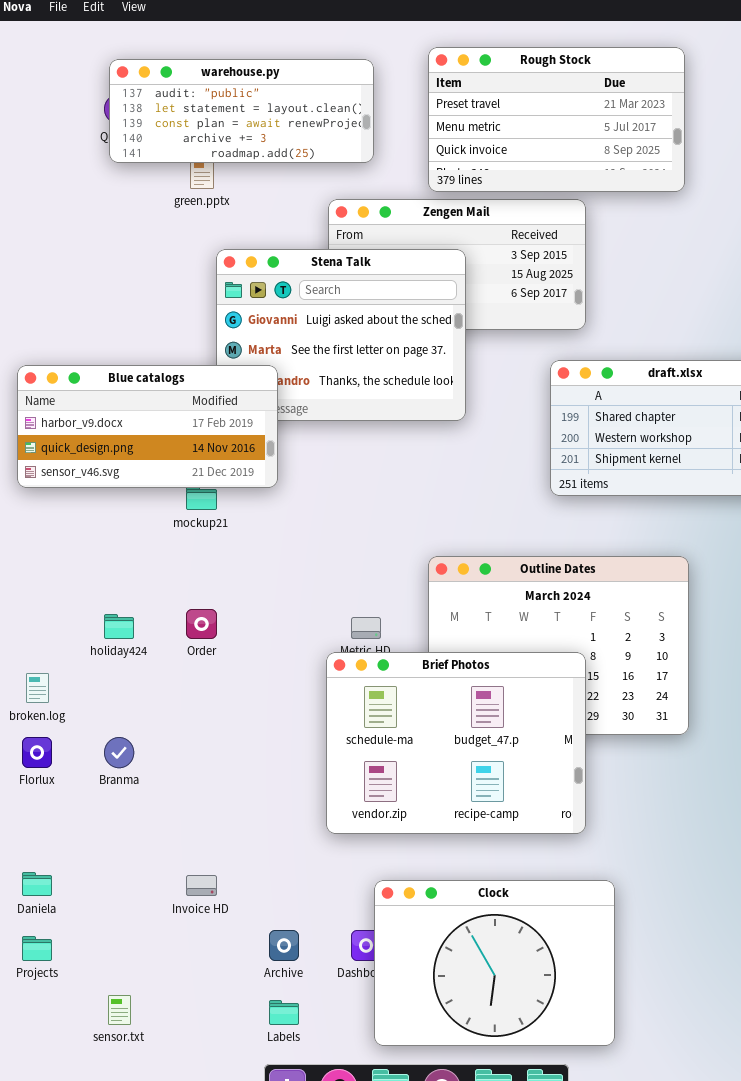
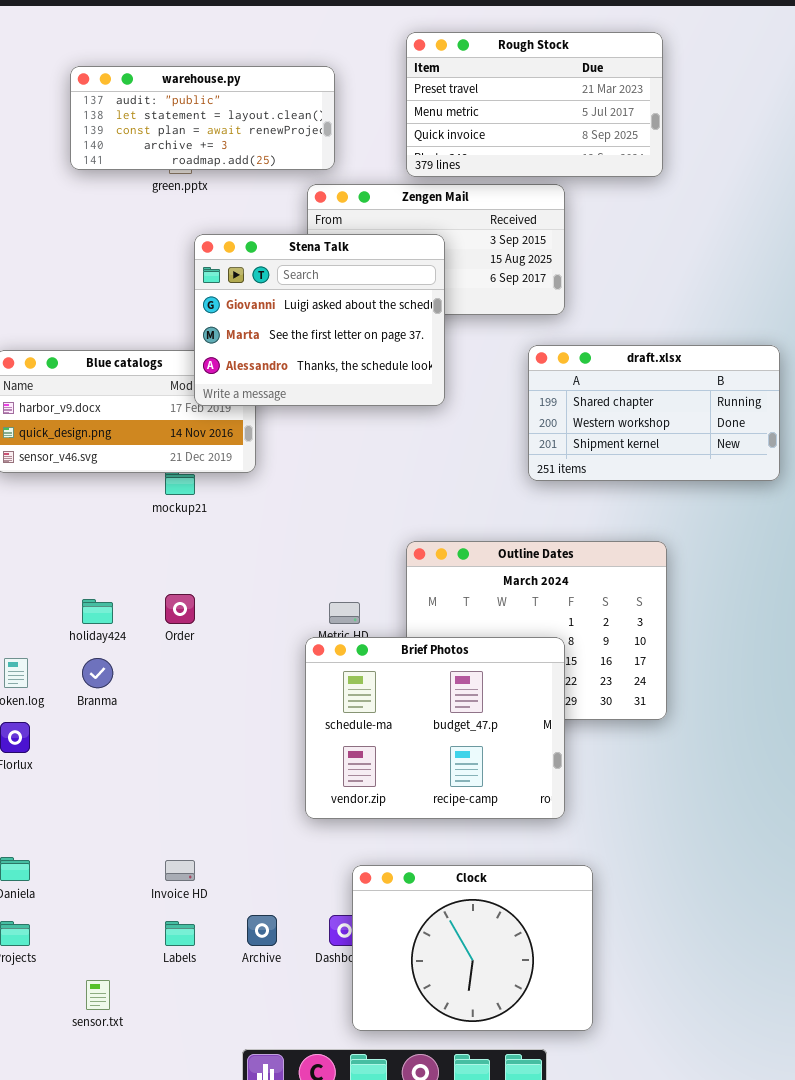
warehouse.py: [109,59,374,163] -> [70,66,335,170], moved
Stena Talk: [216,249,466,421] -> [194,234,445,406], raised
Branma: [104,737,134,768] -> [82,658,113,688], moved
Labels: [269,1000,299,1025] -> [165,921,195,946], moved

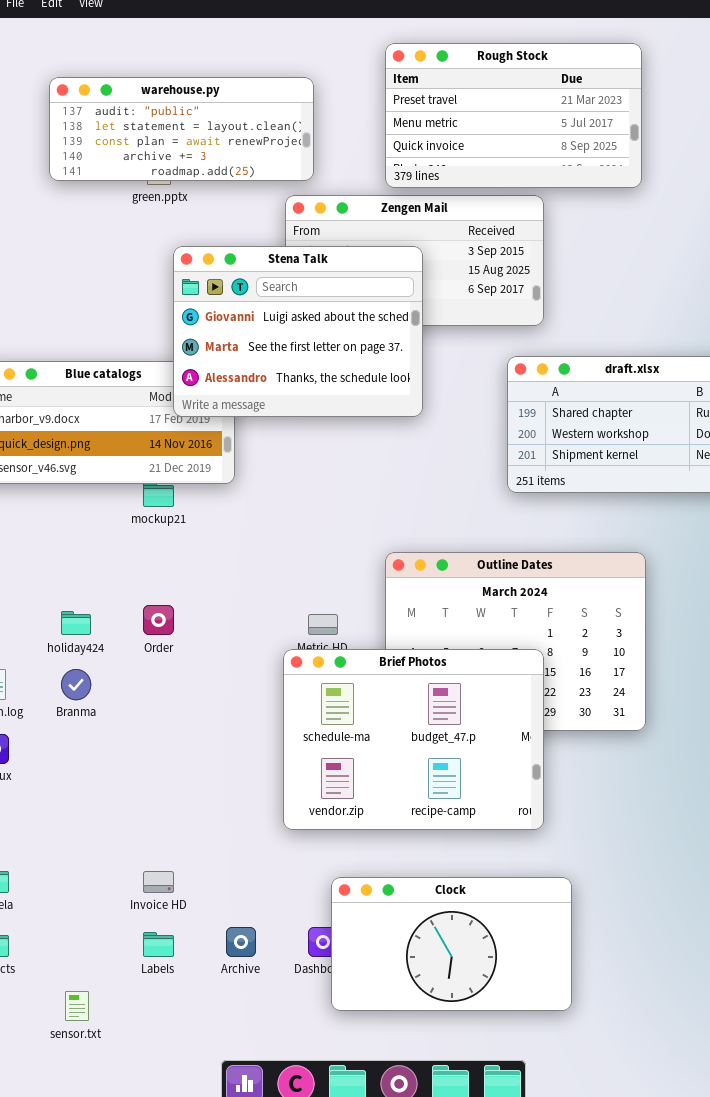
Clock: [352,865,593,1031] -> [331,877,572,1011], resized

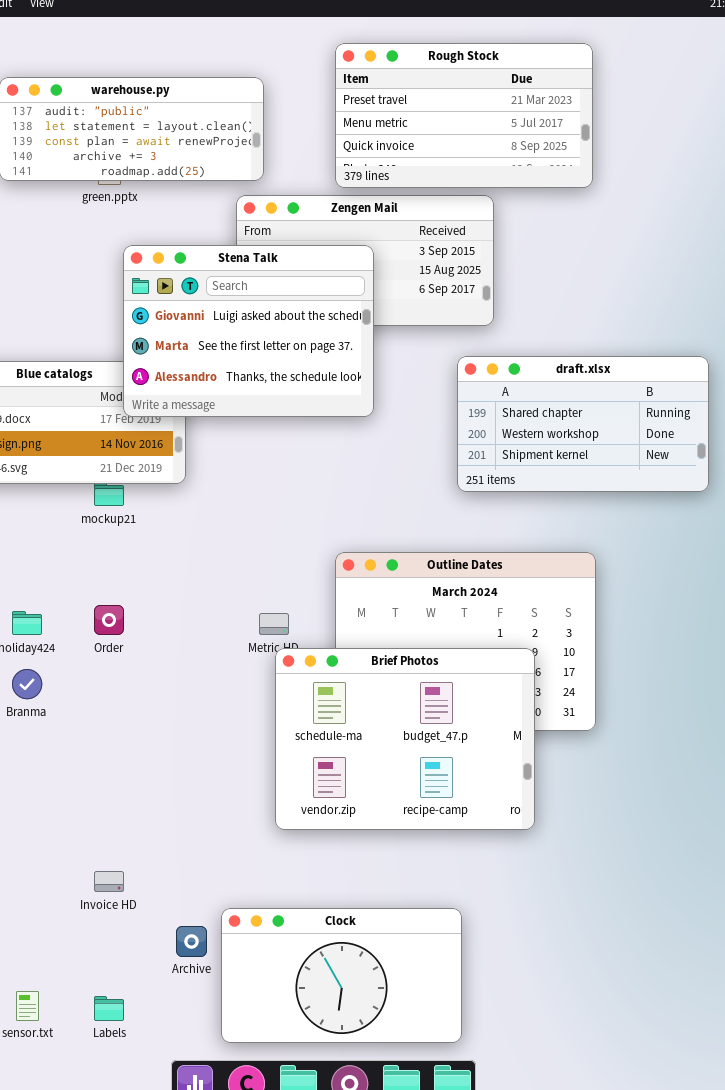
Brief Photos: [283,649,544,830] -> [275,648,535,830], moved
Clock: [331,877,572,1011] -> [221,908,462,1043], moved
Labels: [143,932,174,957] -> [94,996,124,1021], moved

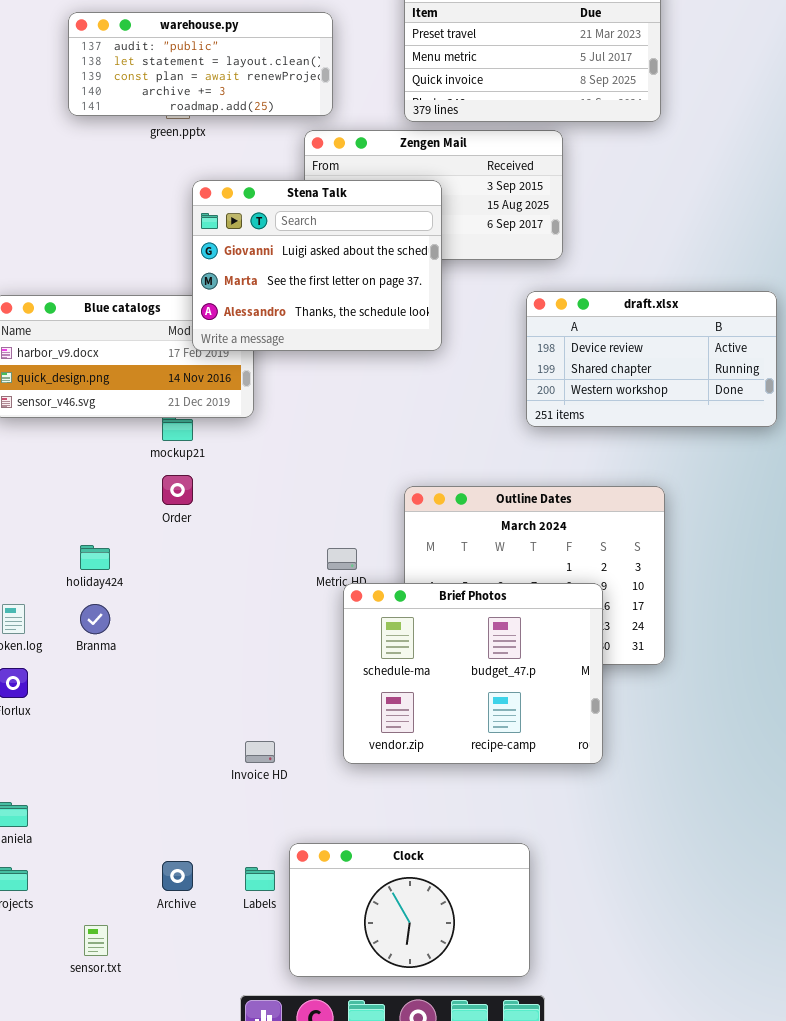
draft.xlsx: [457,356,709,492] -> [526,291,777,427], scrolled up 1 row
Order: [94,605,124,635] -> [162,475,193,505], moved
Invoice HD: [94,871,124,892] -> [245,741,275,763], moved
Archive: [176,926,207,957] -> [162,861,193,891], moved
Labels: [94,996,124,1021] -> [245,867,275,891], moved

